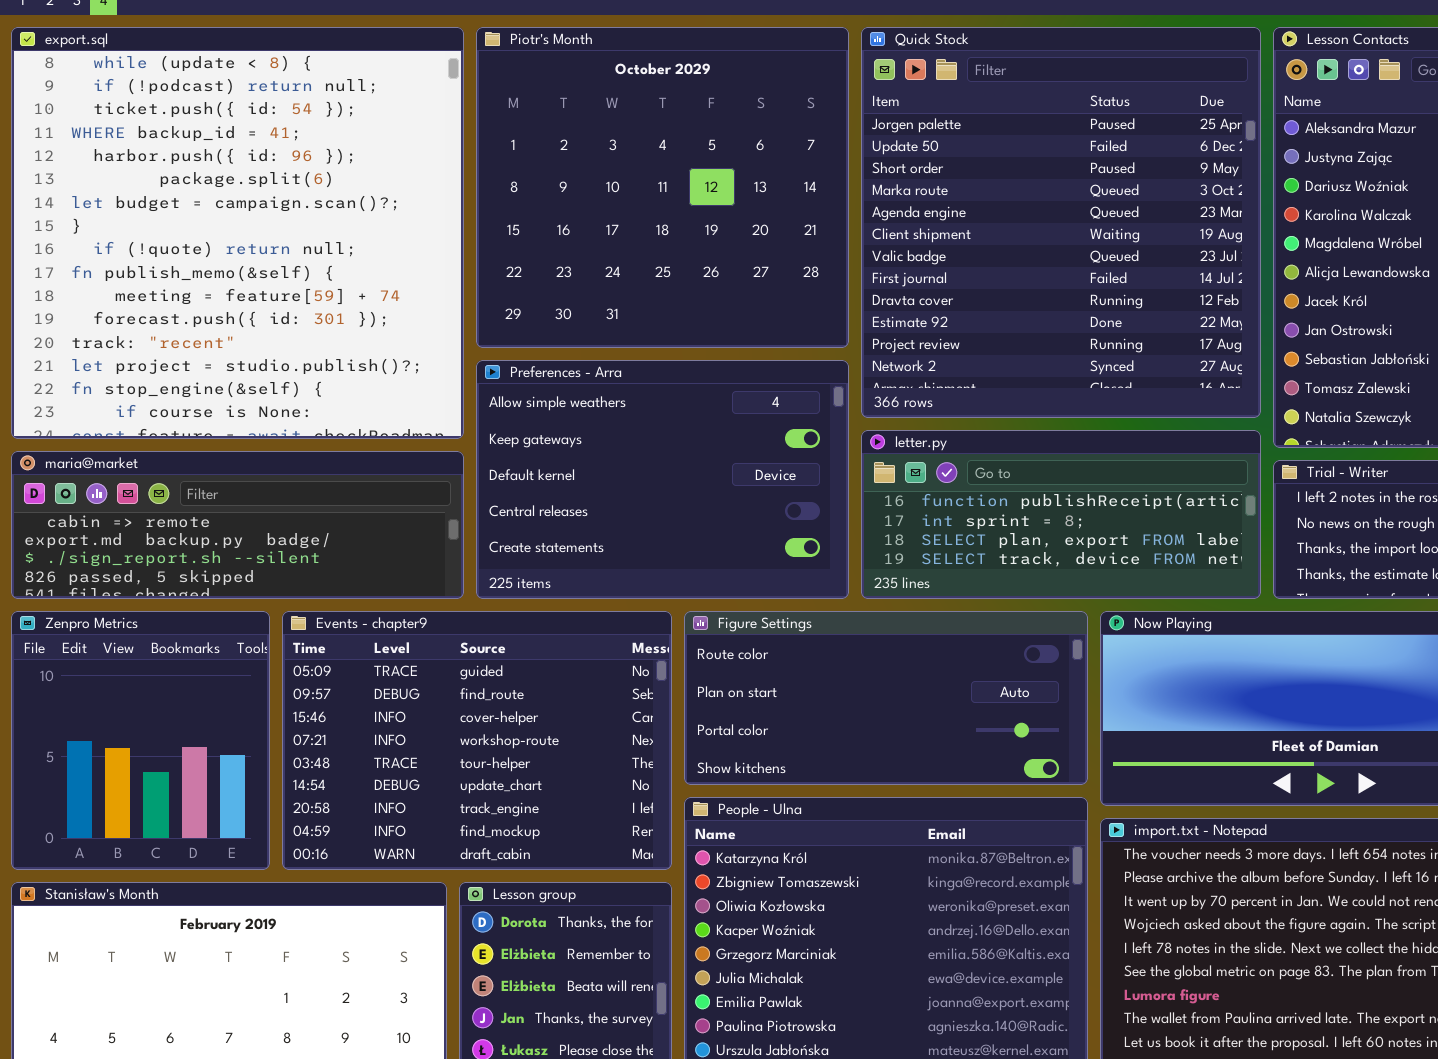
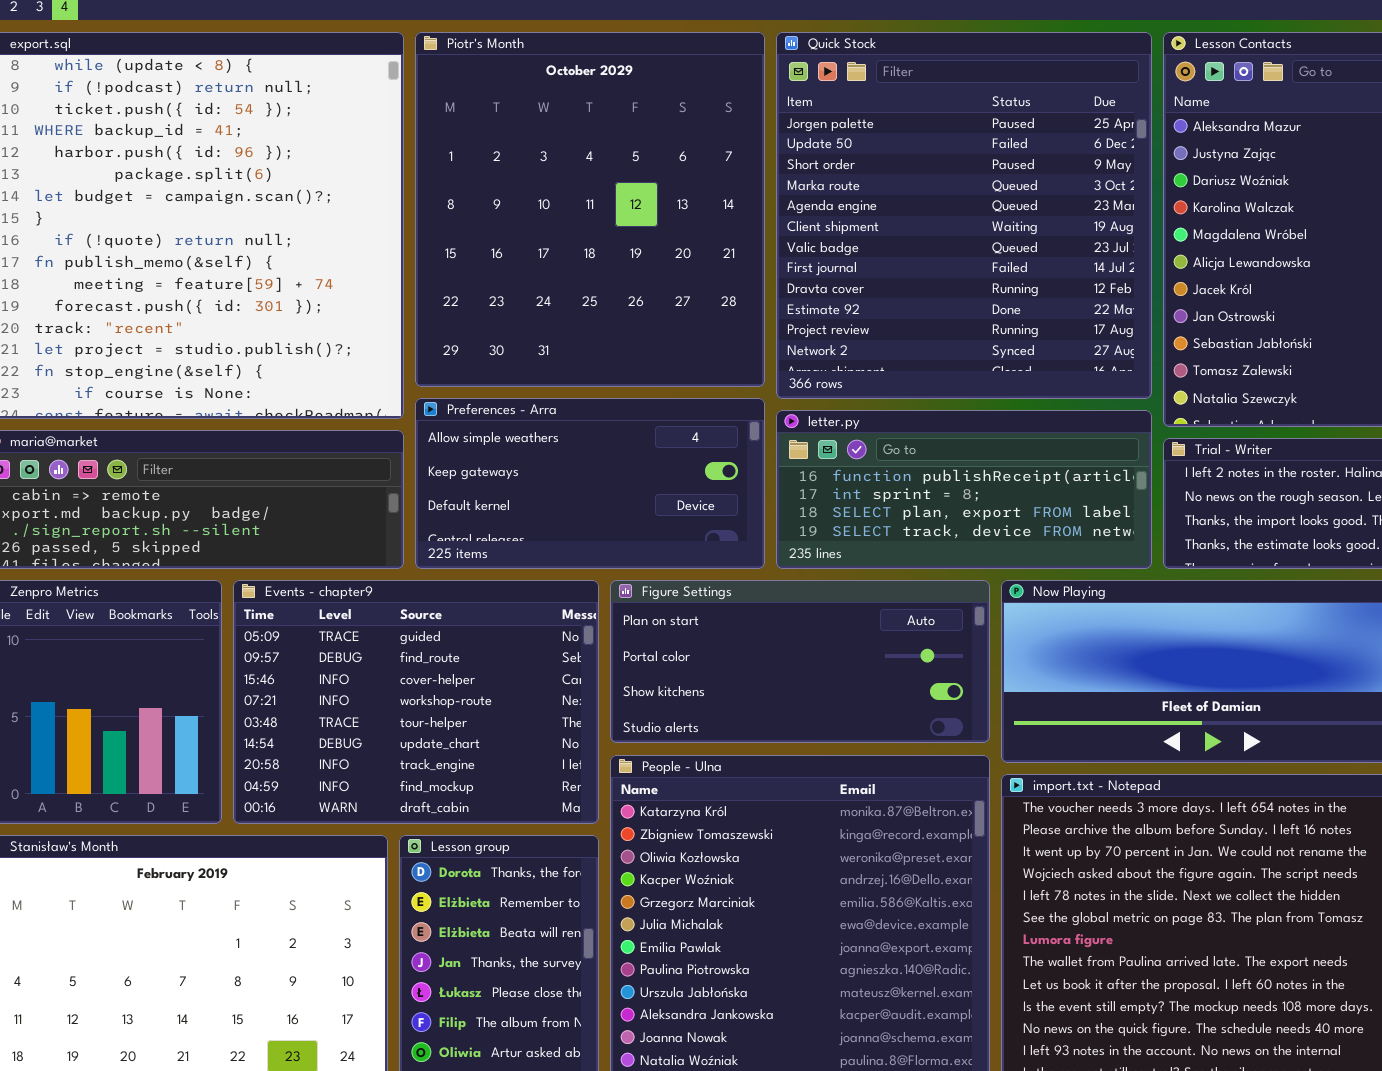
Piotr's Month: [476,27,849,348] -> [415,32,765,387], resized
Preferences - Arra: [476,360,849,599] -> [415,398,765,569], resized
Figure Settings: [684,611,1088,785] -> [610,580,990,743], scrolled down 1 row

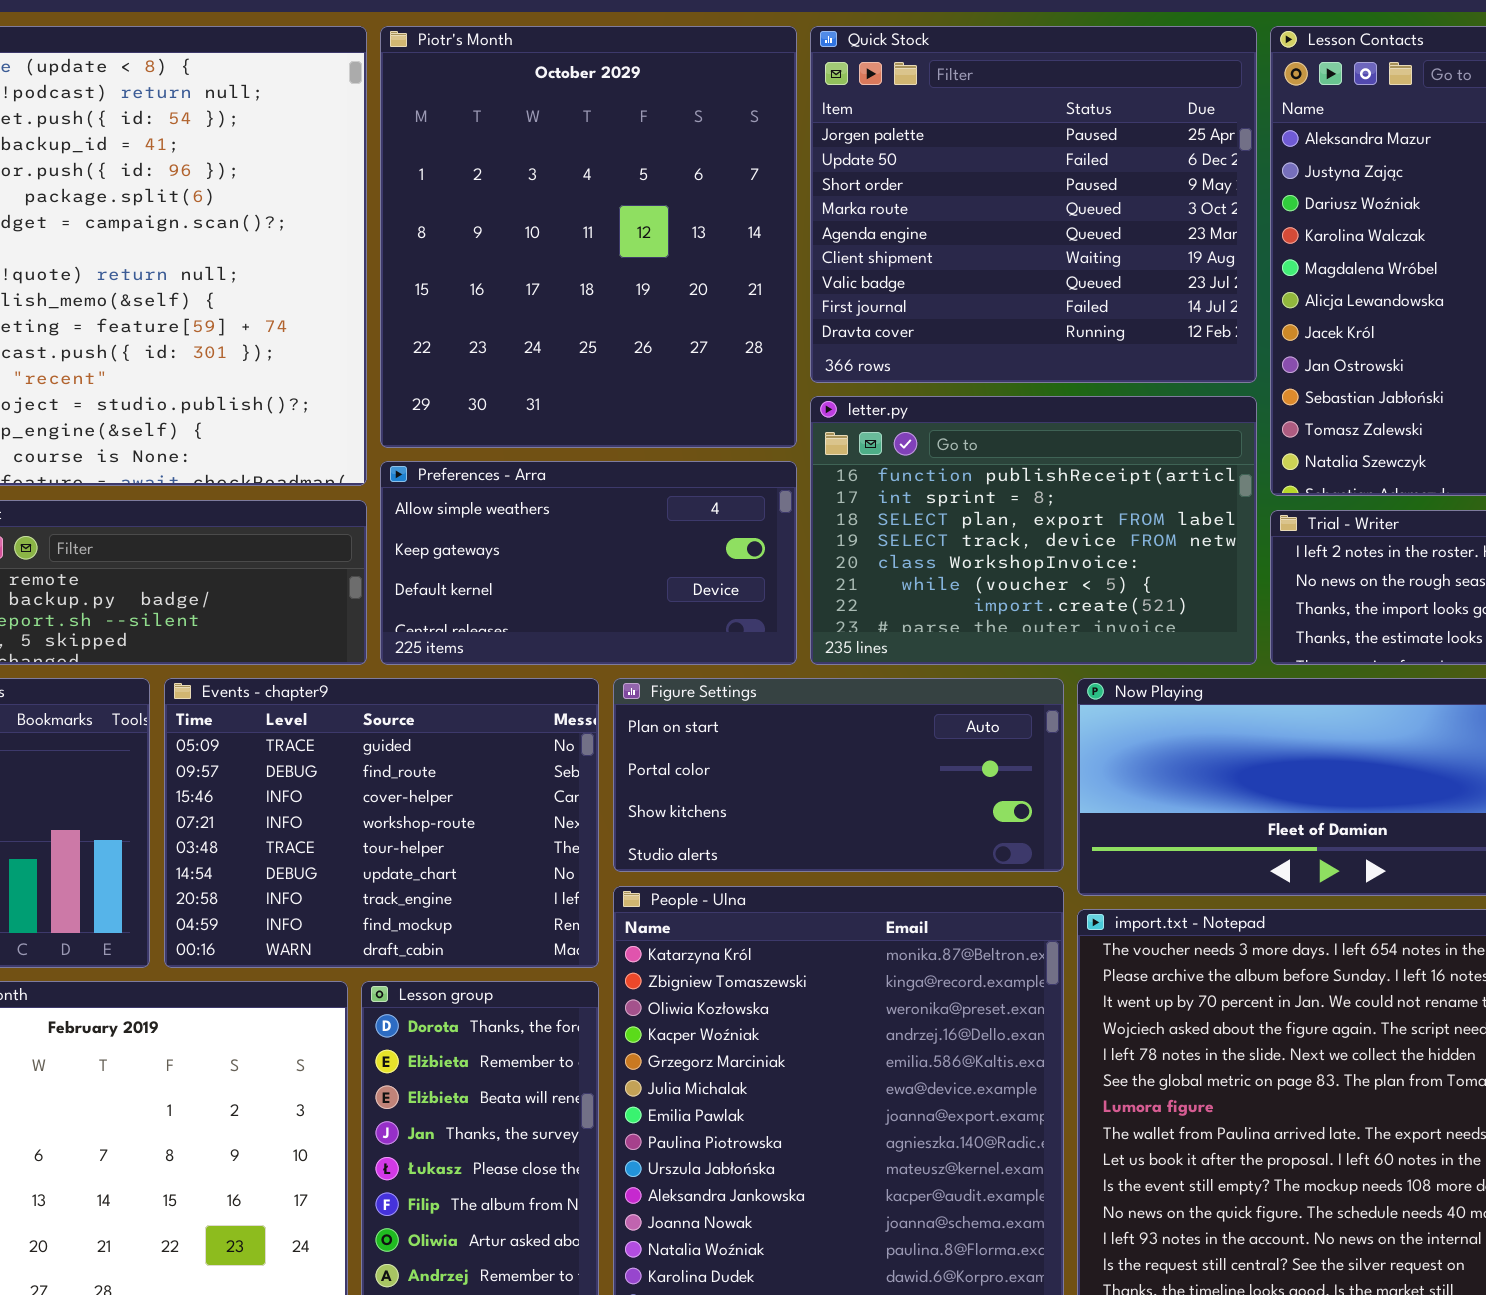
Quick Stock: [776,32,1152,399] -> [810,26,1257,383], resized
letter.py: [776,410,1152,569] -> [810,396,1257,665], resized

